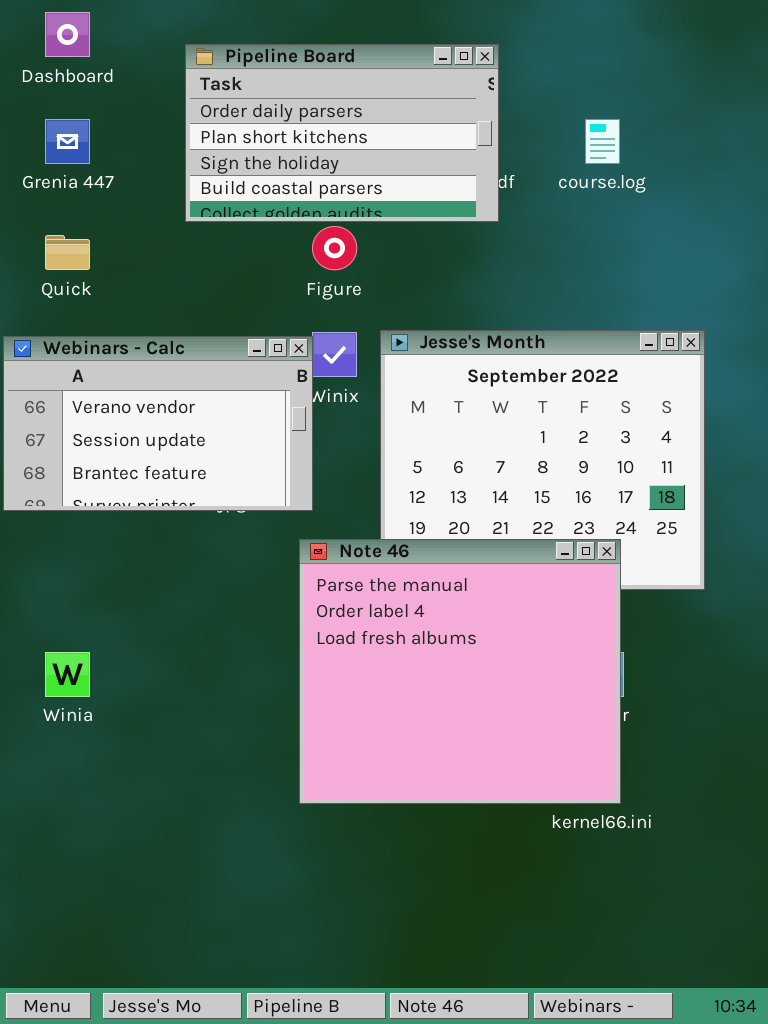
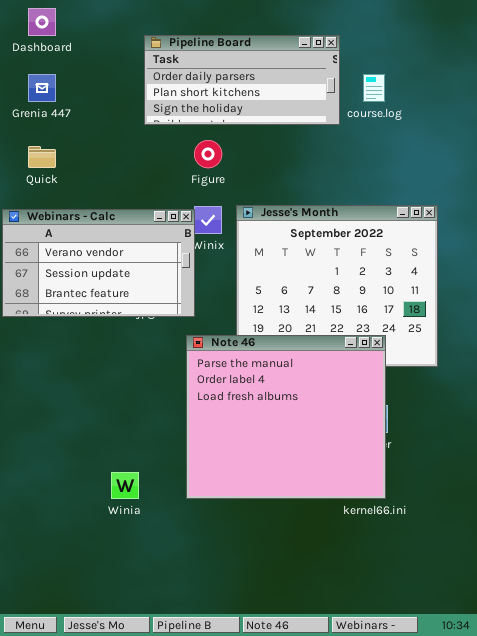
Pipeline Board: [185,44,499,222] -> [144,35,340,125], moved, resized
Winia: [45,652,90,697] -> [111,472,139,499], moved

